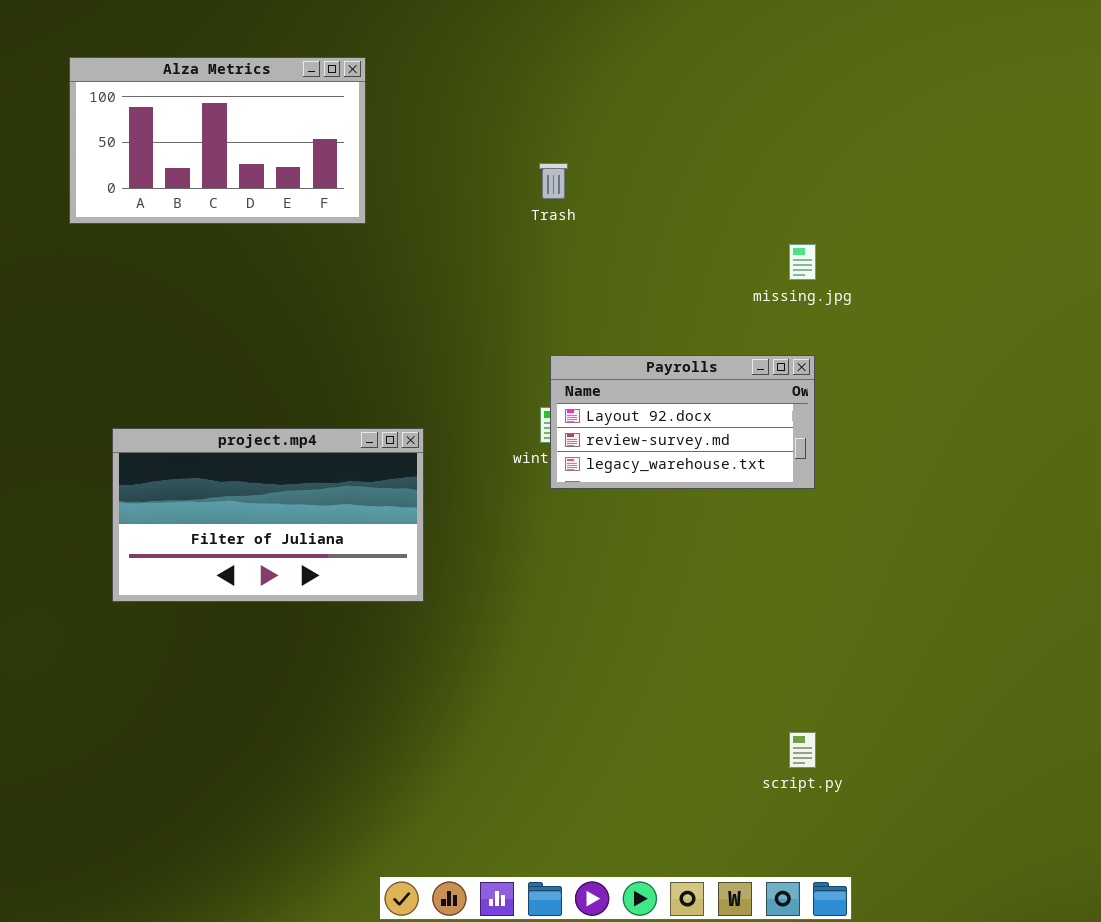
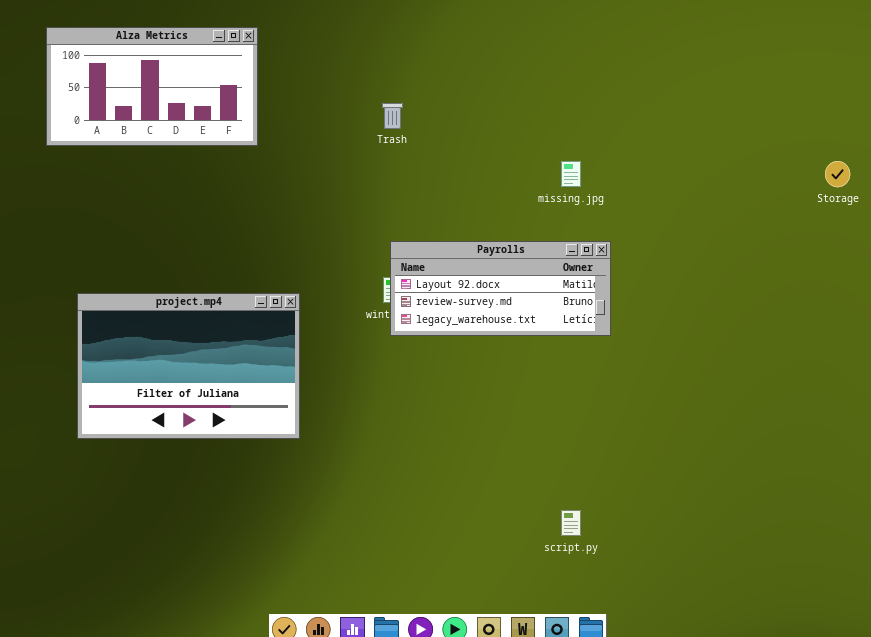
Payrolls: [550,355,815,489] -> [390,241,611,336], resized
project.mp4: [112,428,424,602] -> [77,293,300,439], resized

